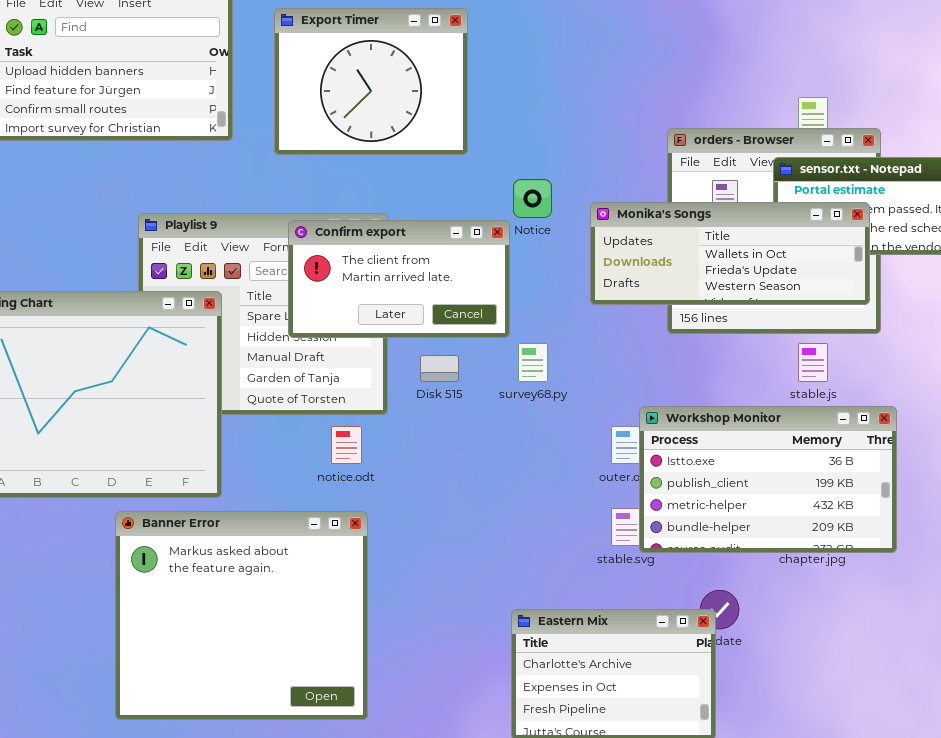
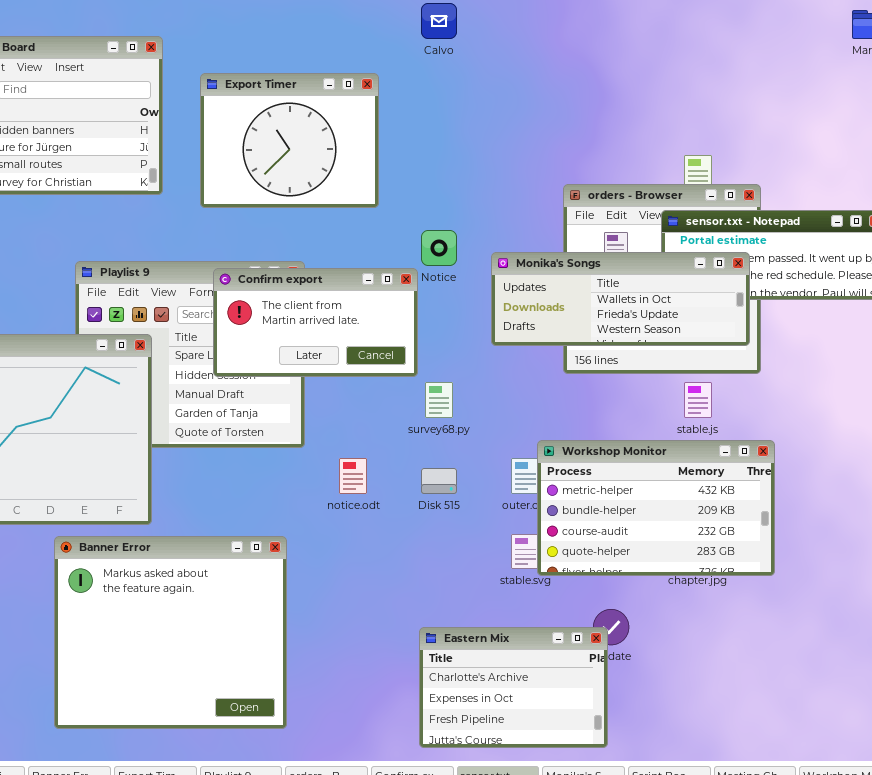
Disk 515: [420,355,459,382] -> [421,468,457,494], moved
Workshop Monitor: [639,406,897,553] -> [537,440,775,576], scrolled down 2 rows
notice.odt: [331,426,362,464] -> [339,458,367,494], moved

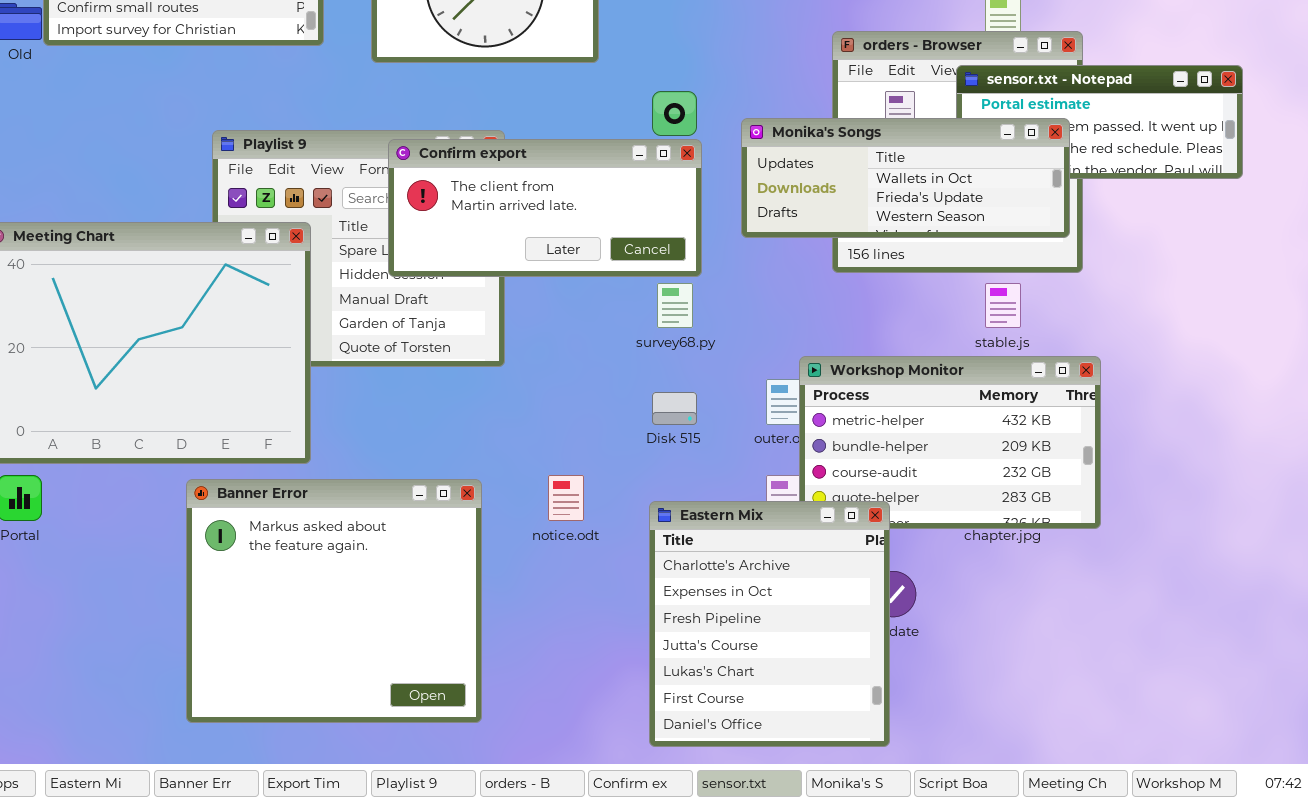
Confirm export: [213,268,418,377] -> [388,139,702,277], resized
notice.odt: [339,458,367,494] -> [548,475,584,521], moved
Eastern Mix: [419,627,608,748] -> [649,501,890,747], resized

